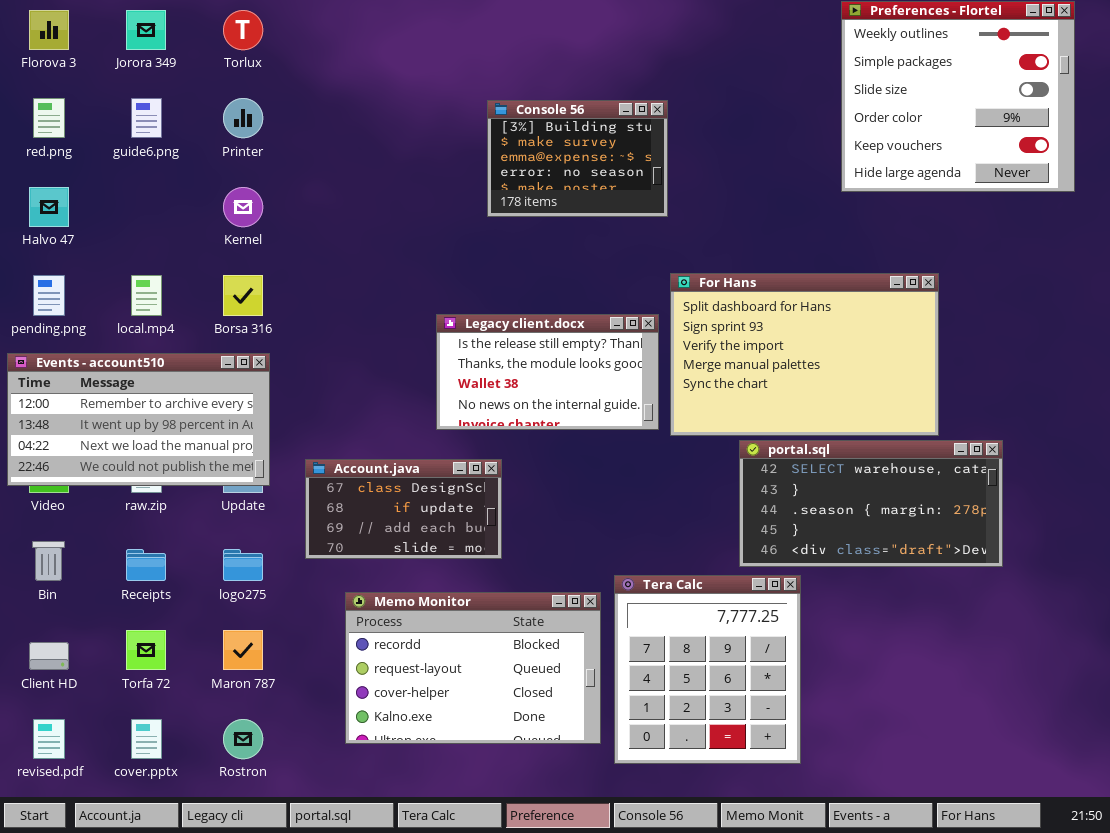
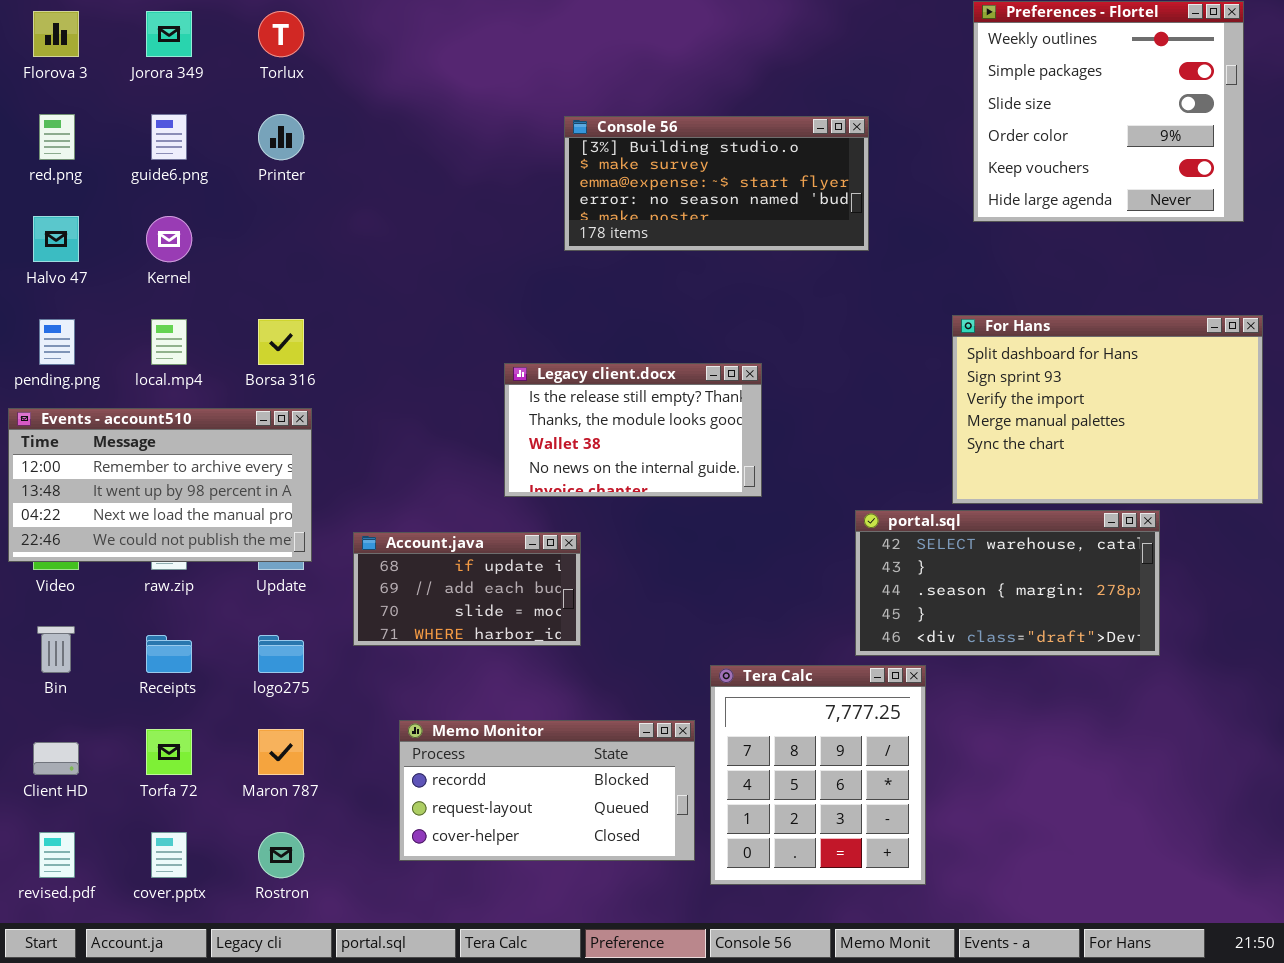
Console 56: [487,100,668,217] -> [564,116,869,251], resized
Kernel: [223,187,263,227] -> [146,216,192,262], moved
For Hans: [670,273,939,436] -> [952,315,1263,504], moved
Account.java: [305,459,502,559] -> [353,532,581,646], scrolled down 1 row
Memo Monitor: [345,592,601,744] -> [399,720,695,861], resized

